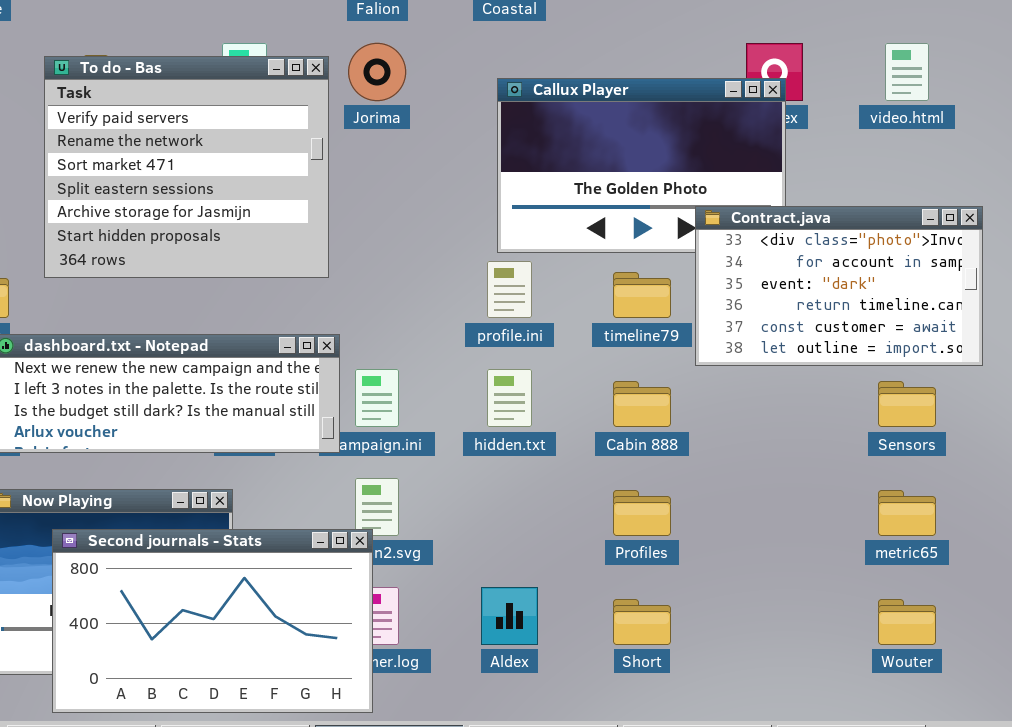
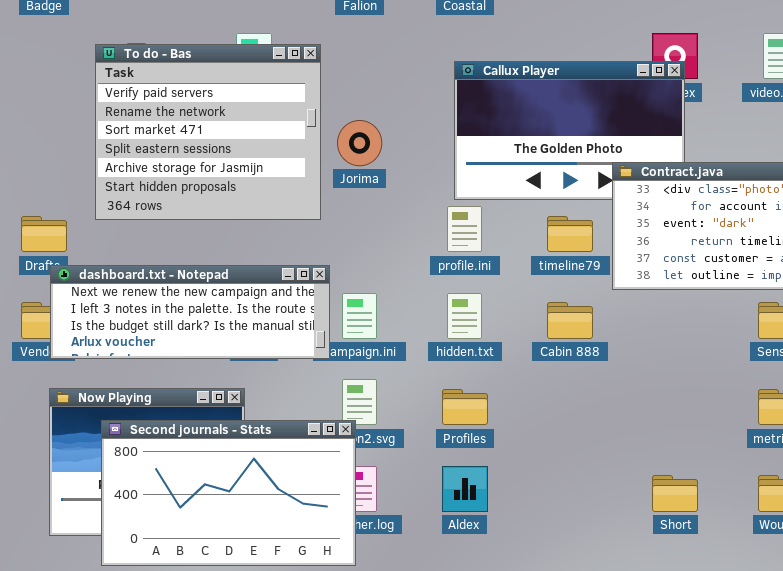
Jorima: [348,43,406,101] -> [337,120,382,166], moved
Profiles: [613,490,671,536] -> [442,389,488,425], moved
Short: [613,599,671,645] -> [652,475,698,512], moved

